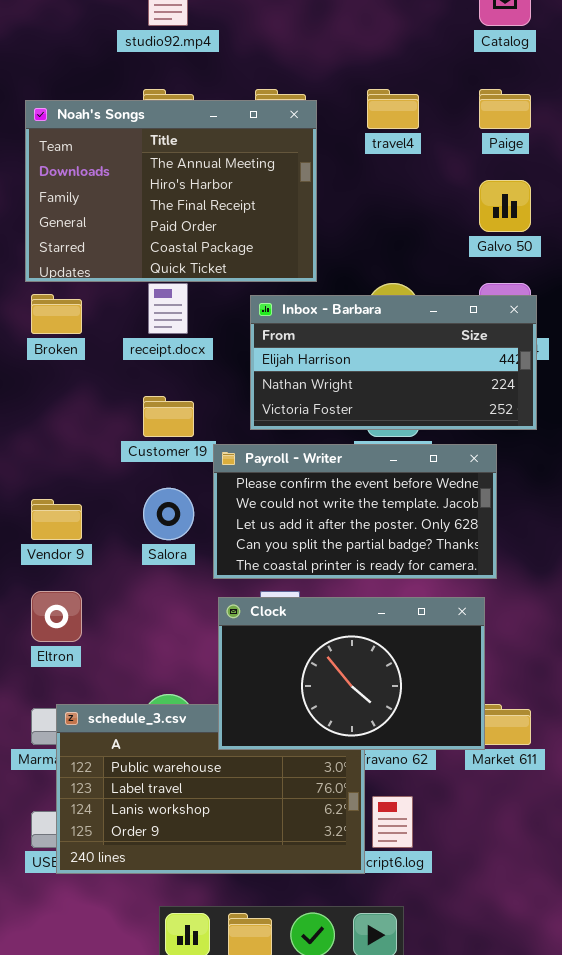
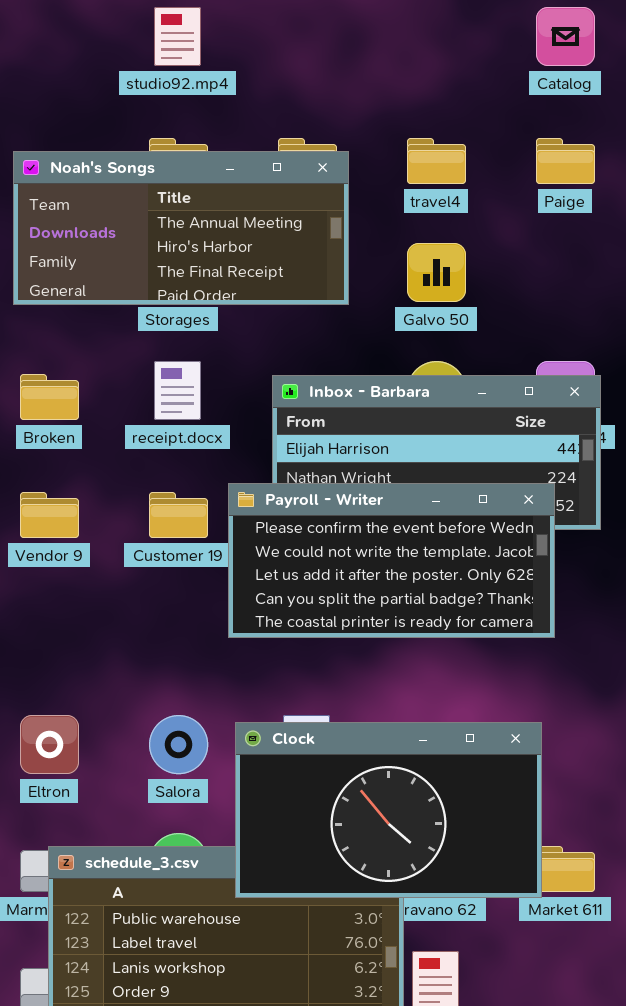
Noah's Songs: [25,100,317,282] -> [13,151,349,305], resized
Galvo 50: [479,180,531,232] -> [407,243,466,302], moved
Payroll - Writer: [213,444,497,579] -> [228,483,555,638], moved
Salora: [143,488,194,540] -> [149,715,208,774], moved
Vendor 9: [31,499,82,540] -> [20,492,79,538], moved

